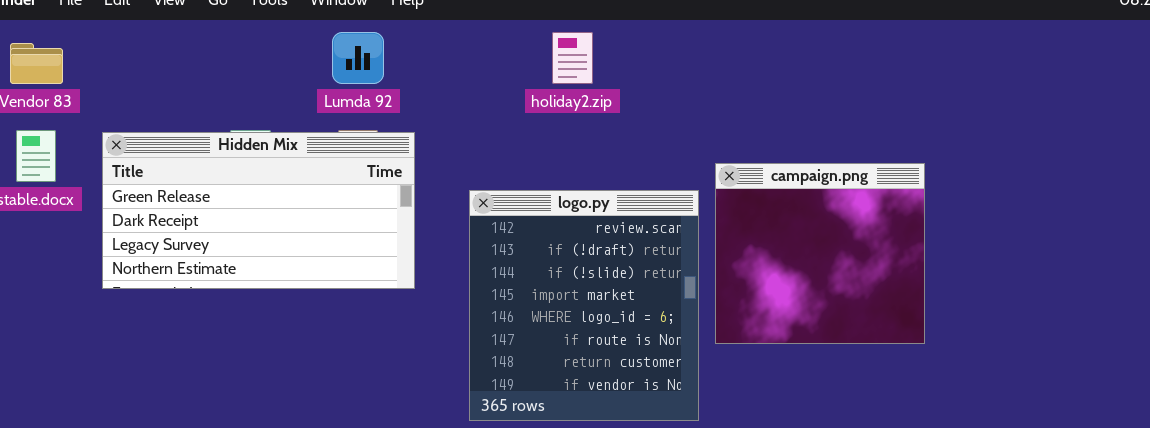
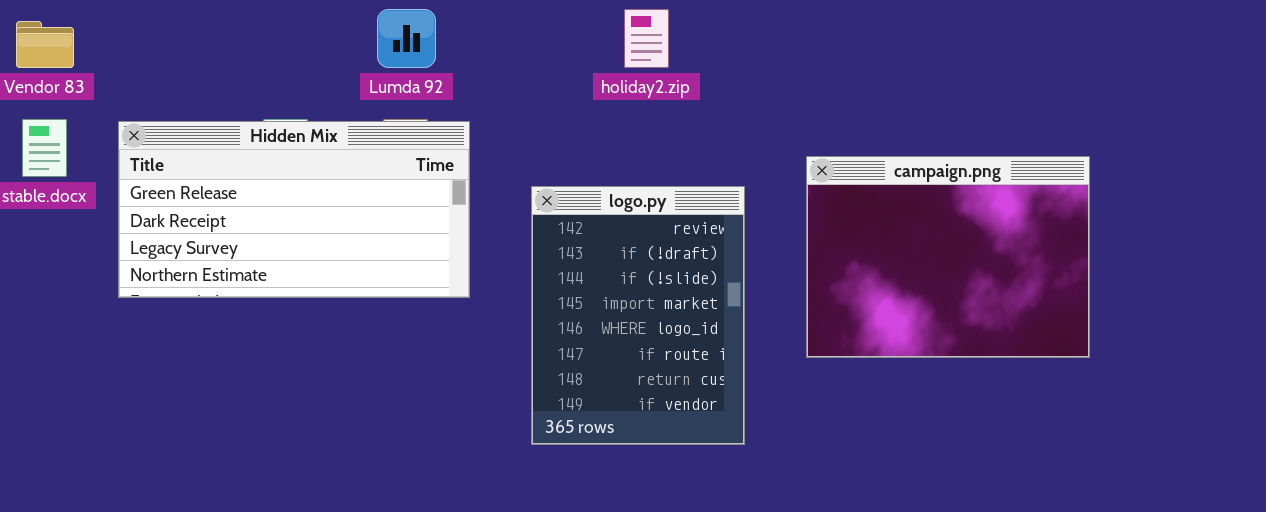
campaign.png: [715,163,925,344] -> [806,156,1090,358], resized
logo.py: [469,190,699,421] -> [531,186,745,445], resized

